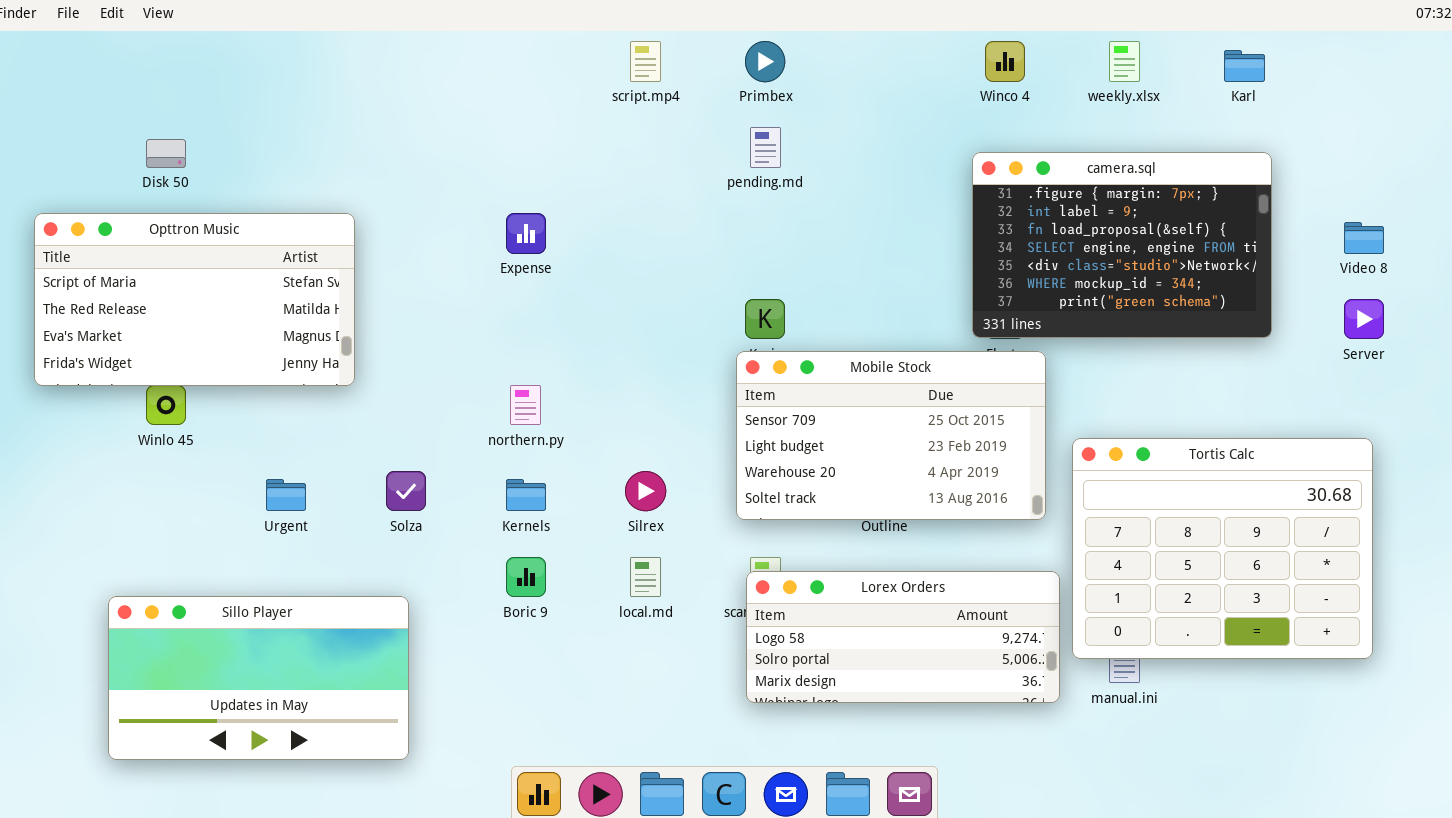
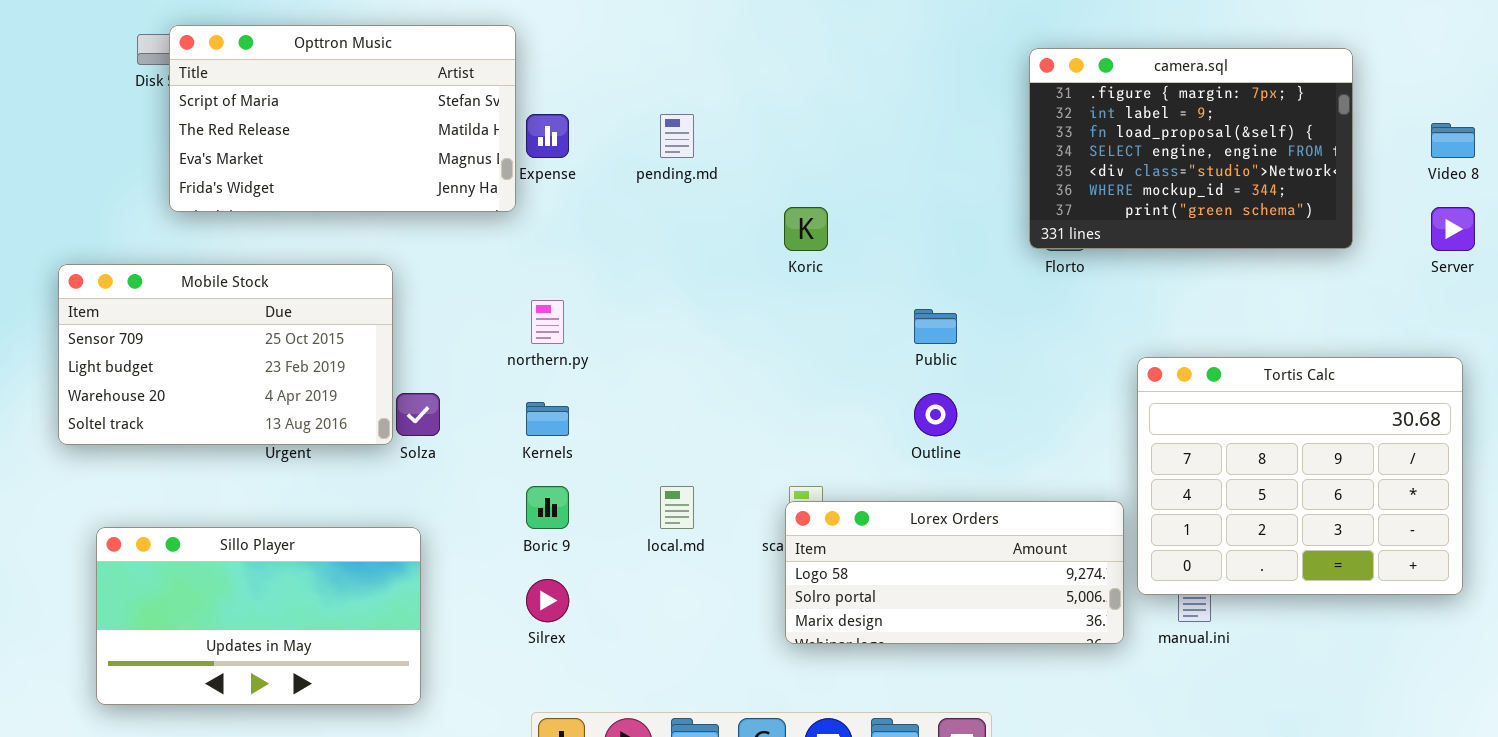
pending.md: [750,127,781,168] -> [660,114,694,158], moved
Opttron Music: [34,213,355,386] -> [169,25,516,212], moved
Mobile Stock: [736,351,1046,520] -> [58,264,393,445], moved
Silrex: [625,471,666,511] -> [526,579,569,622], moved

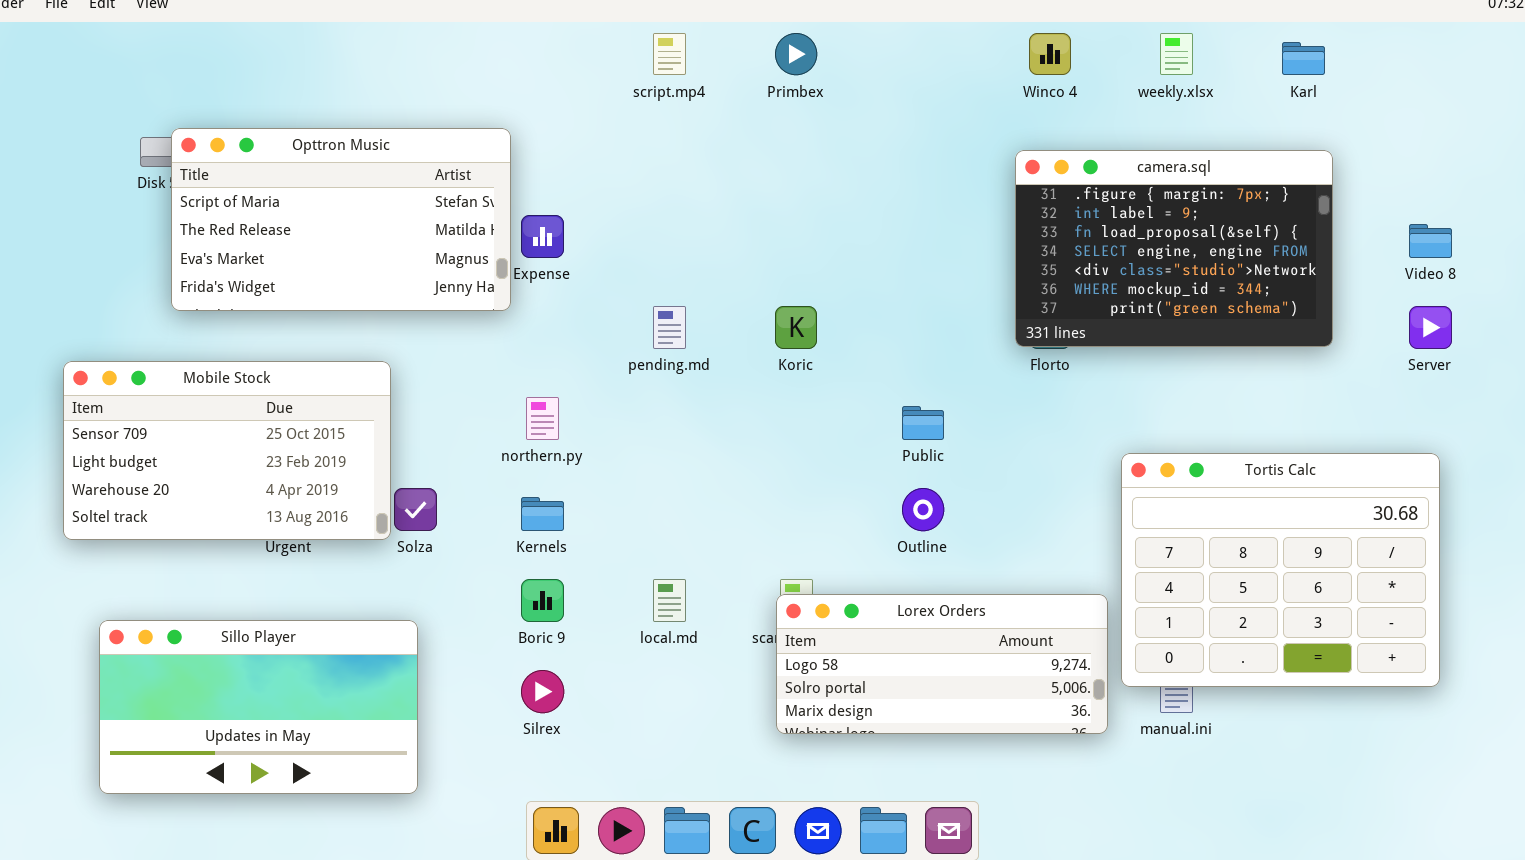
pending.md: [660,114,694,158] -> [653,306,686,349], moved

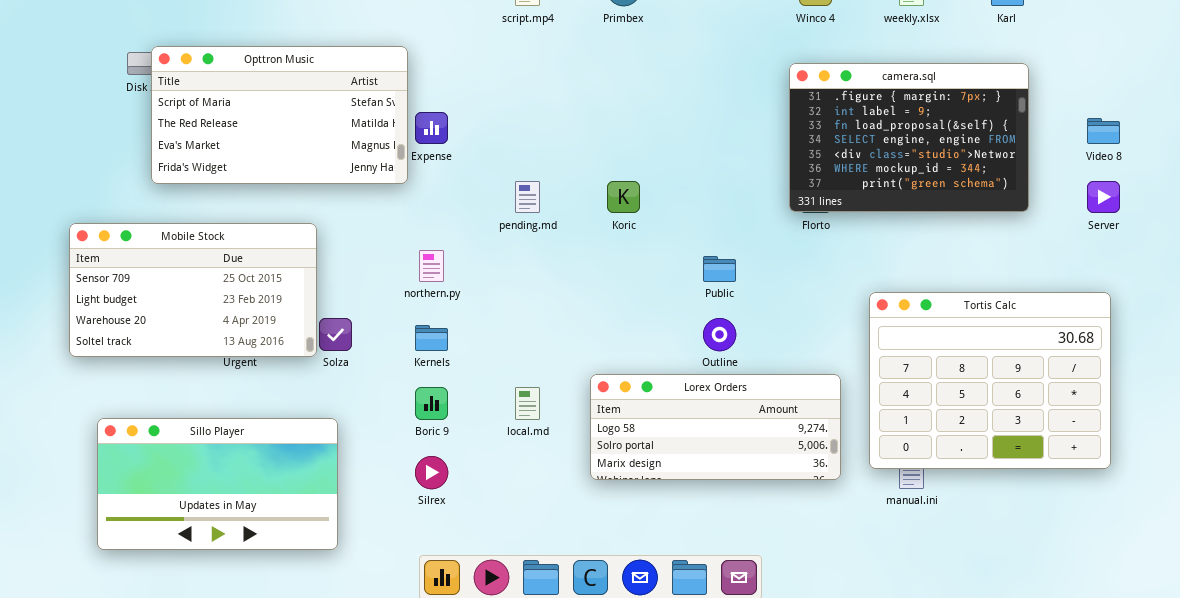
Lorex Orders: [776,594,1108,734] -> [590,374,841,480], moved

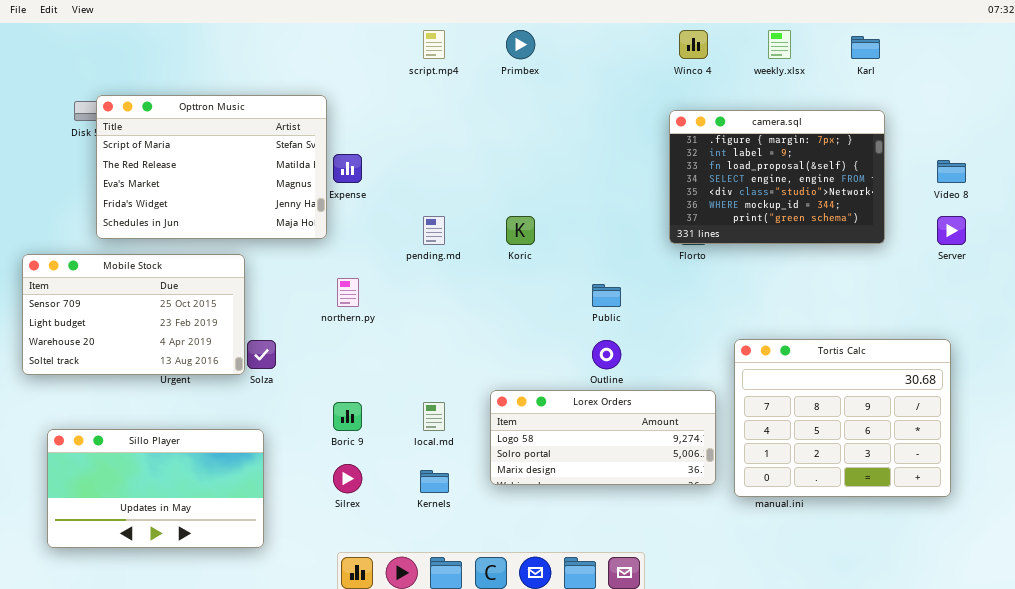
Opttron Music: [151,46,408,184] -> [96,95,327,239], resized
Tortis Calc: [869,292,1111,469] -> [734,339,951,497], moved
Kernels: [415,325,448,351] -> [420,470,449,493], moved

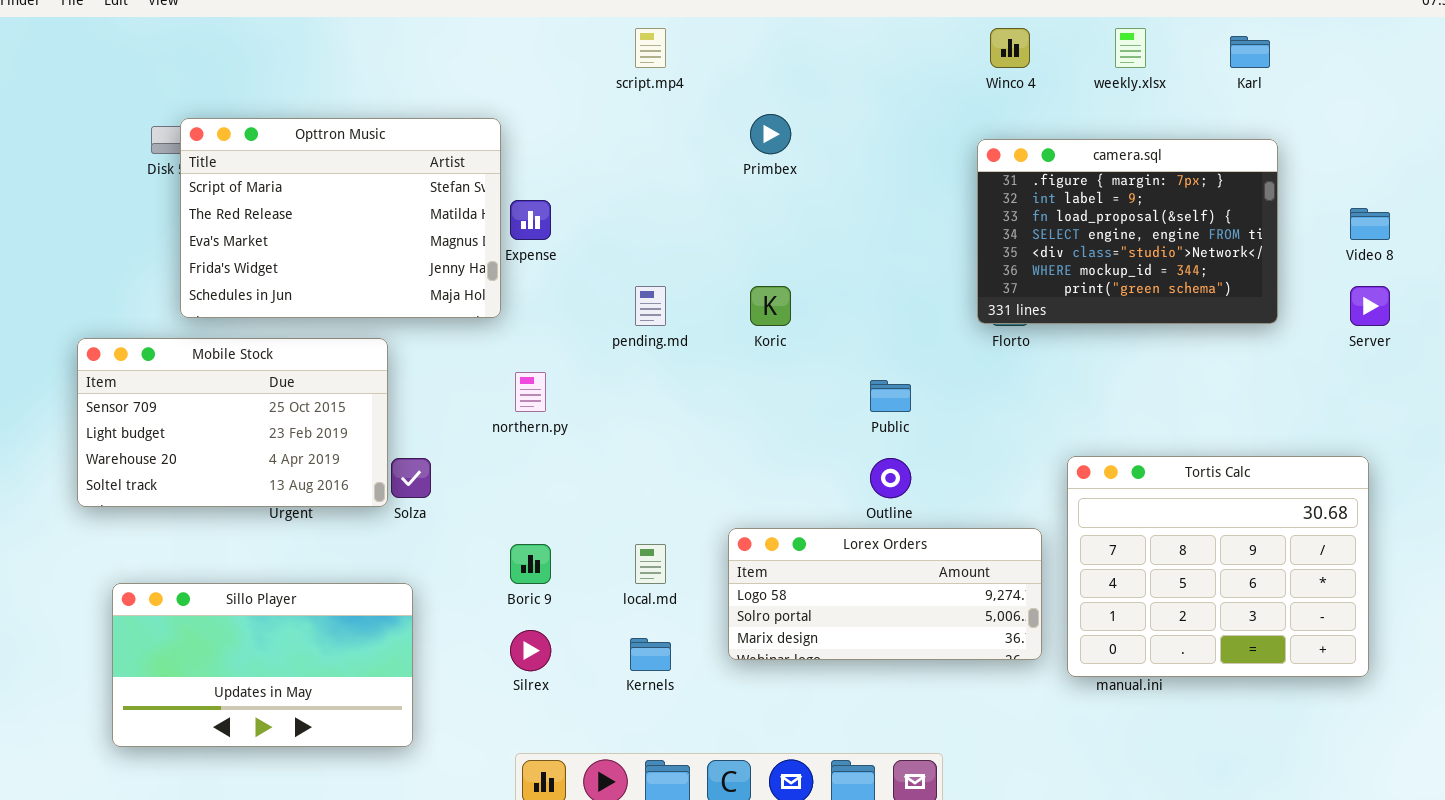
Primbex: [506,30,535,59] -> [750,114,791,154], moved

